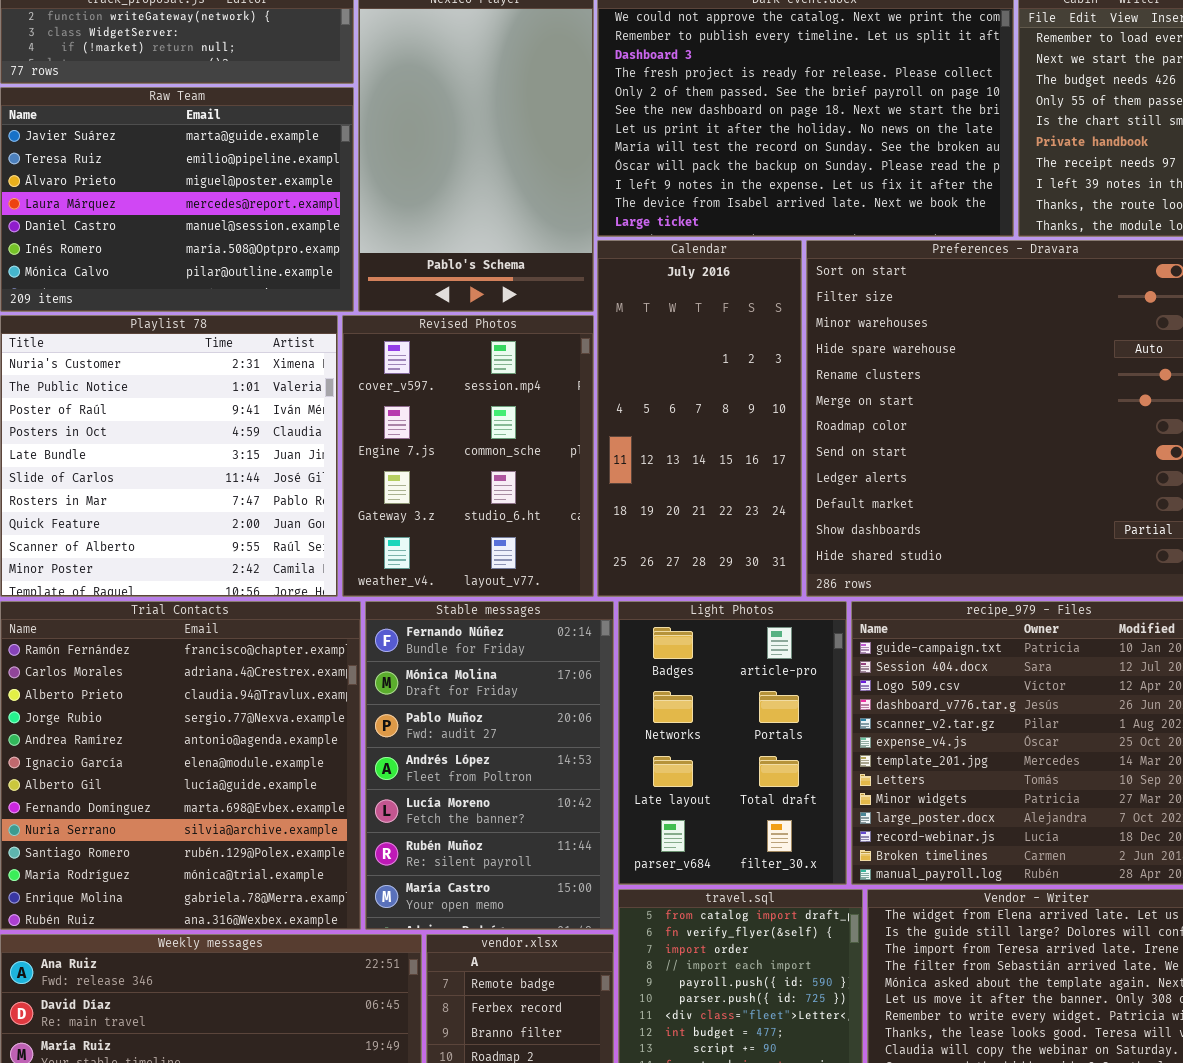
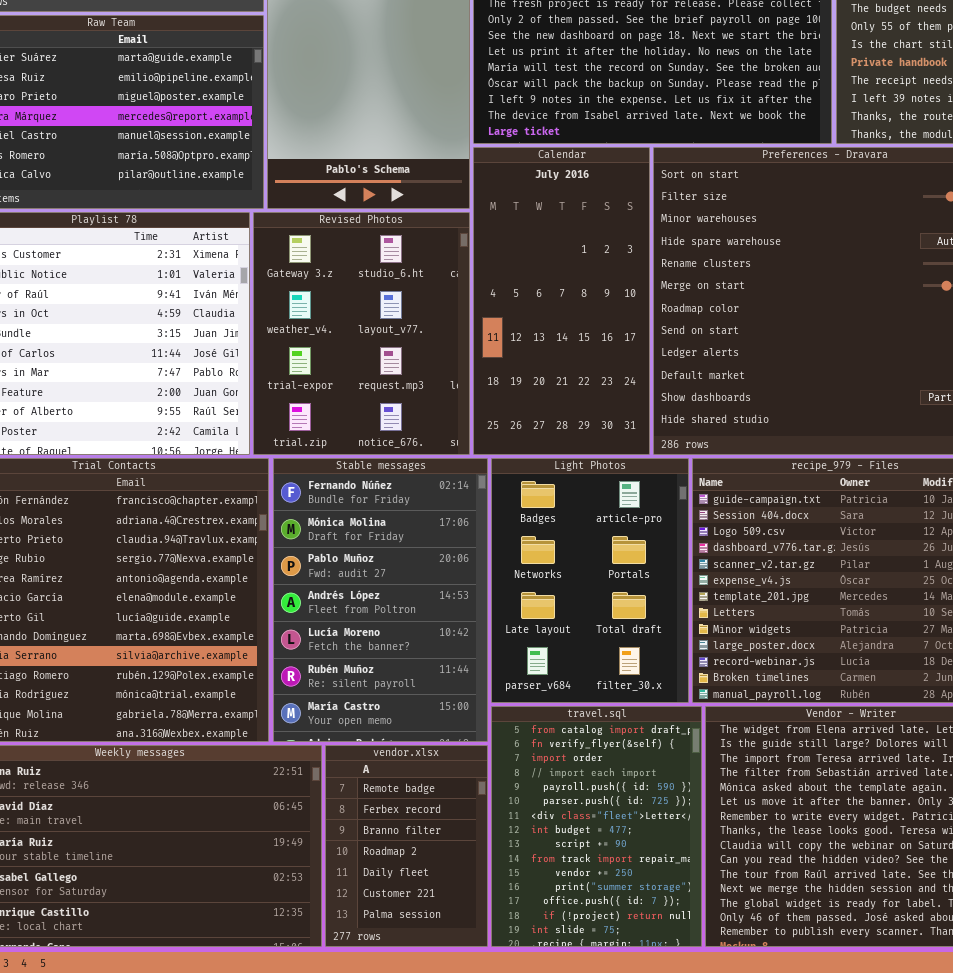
Revised Photos: [342,315,594,597] -> [253,212,470,455], scrolled down 2 rows

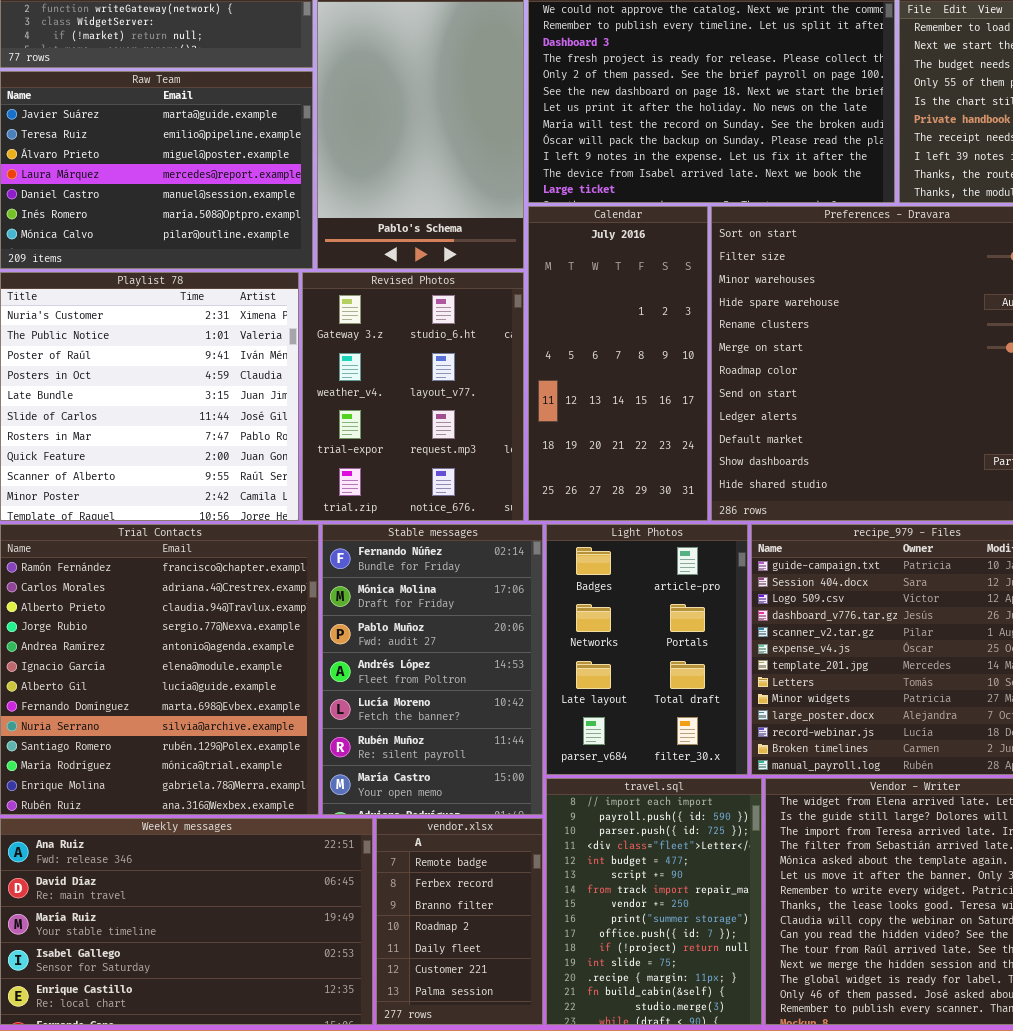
travel.sql: [491,706,702,947] -> [546,778,762,1025], scrolled down 3 rows

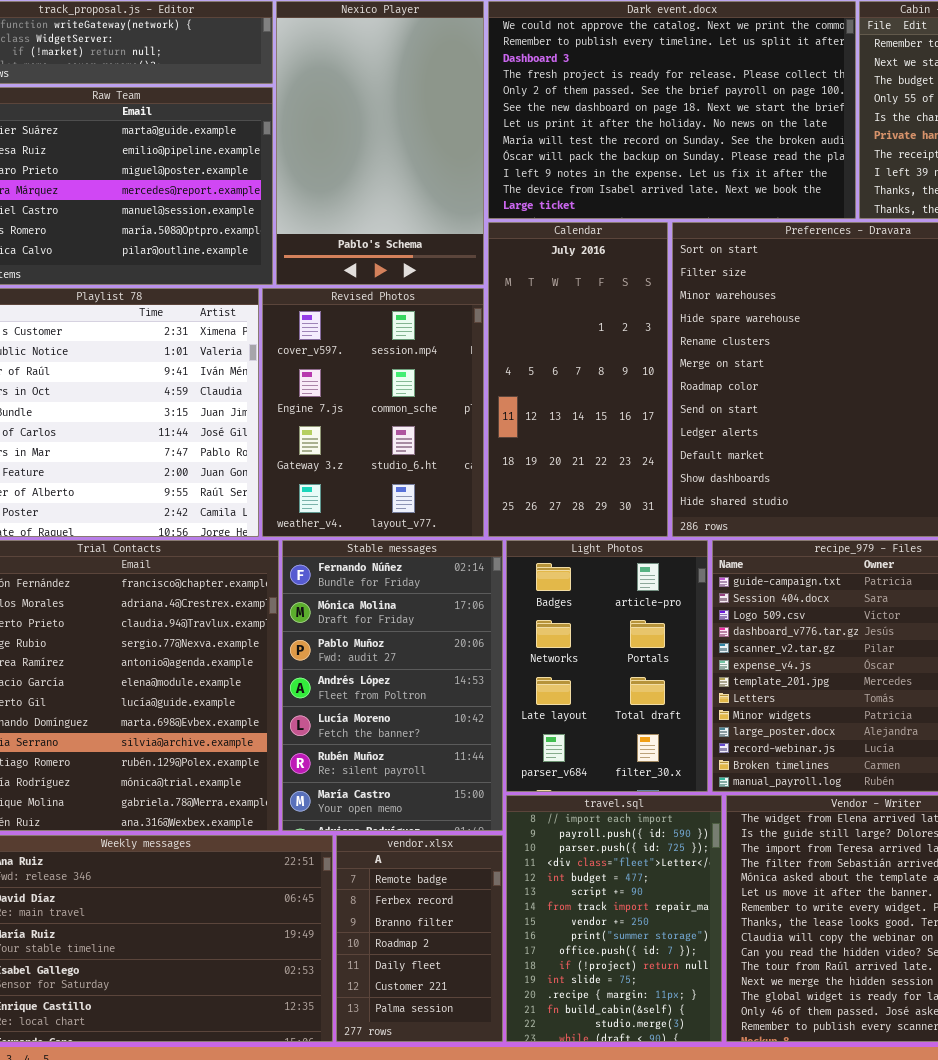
Revised Photos: [302,272,524,521] -> [262,288,484,537], scrolled up 2 rows

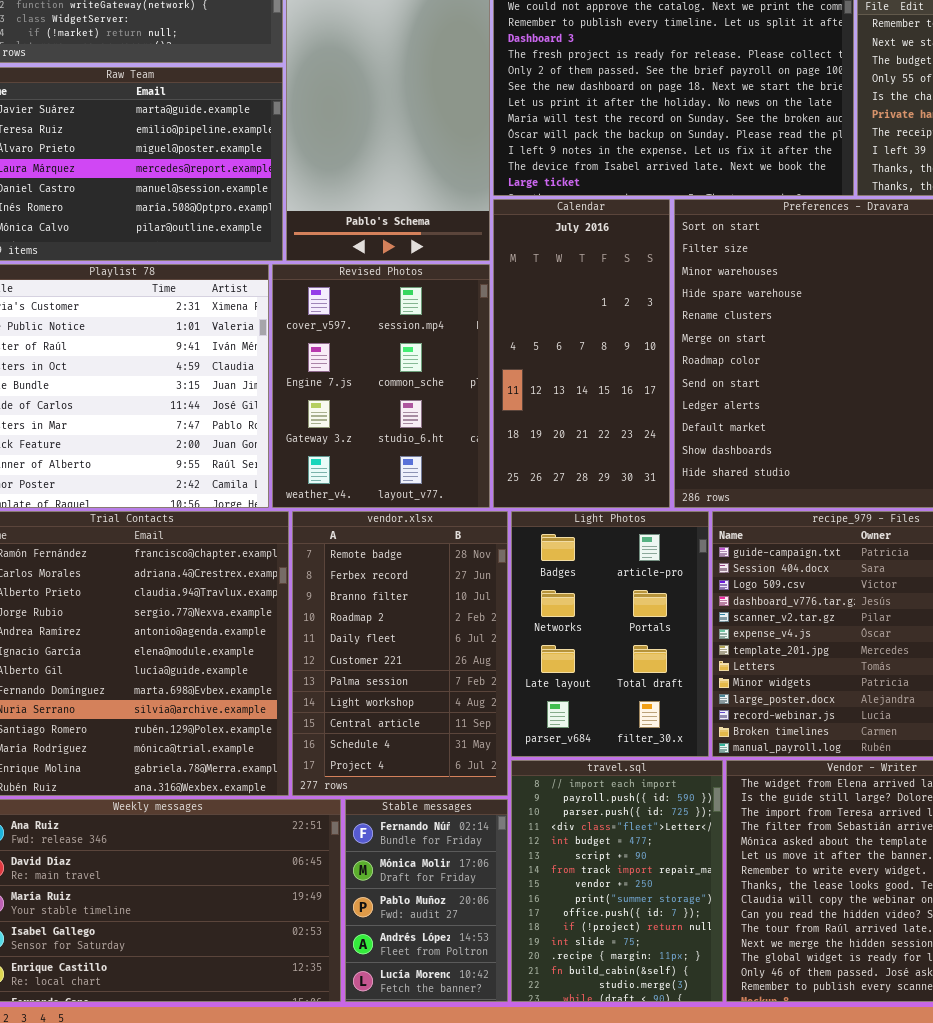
Stable messages: [282,540,503,831] -> [345,799,508,1002], moved, resized
vendor.xlsx: [336,835,503,1042] -> [292,511,508,796], moved, resized

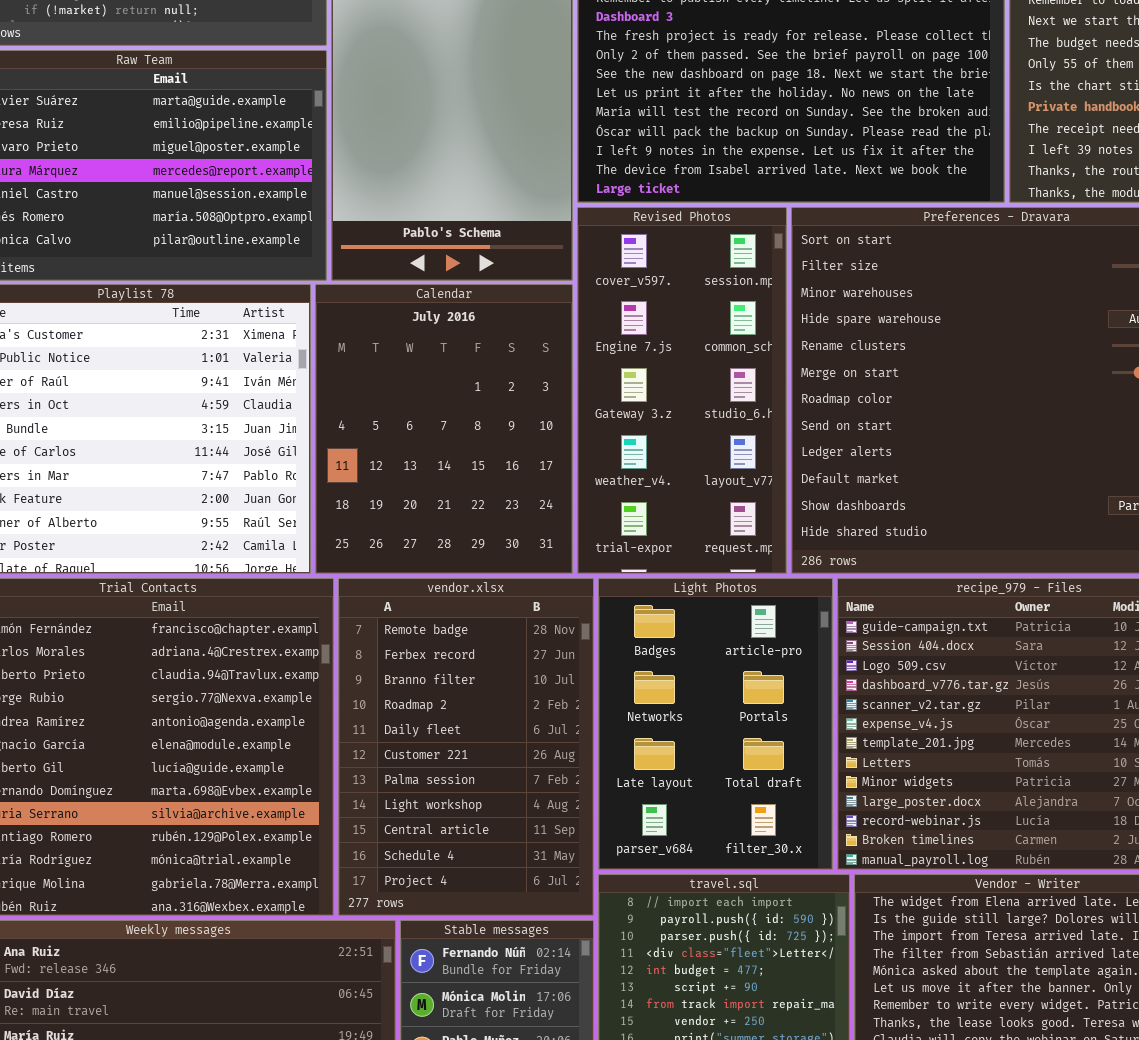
Calendar: [493,199,670,508] -> [315,284,573,574], moved, resized
Revised Photos: [272,264,490,508] -> [577,207,787,574], moved, resized

